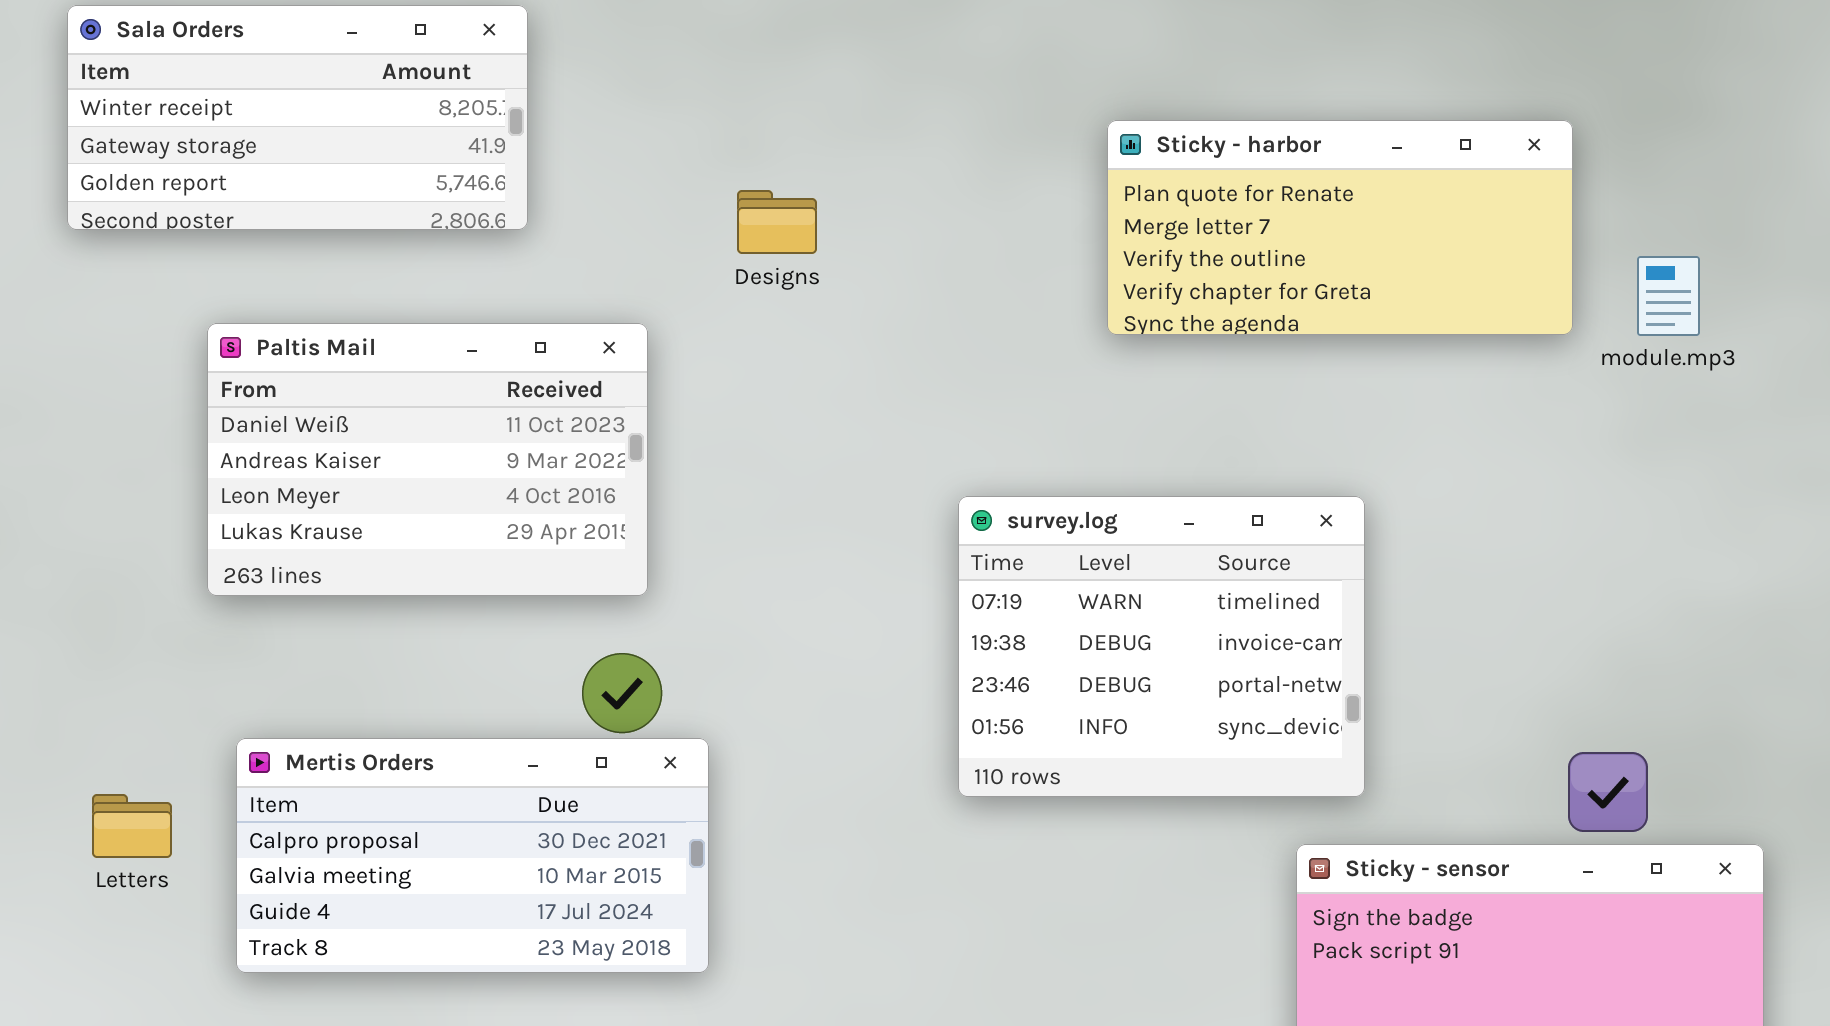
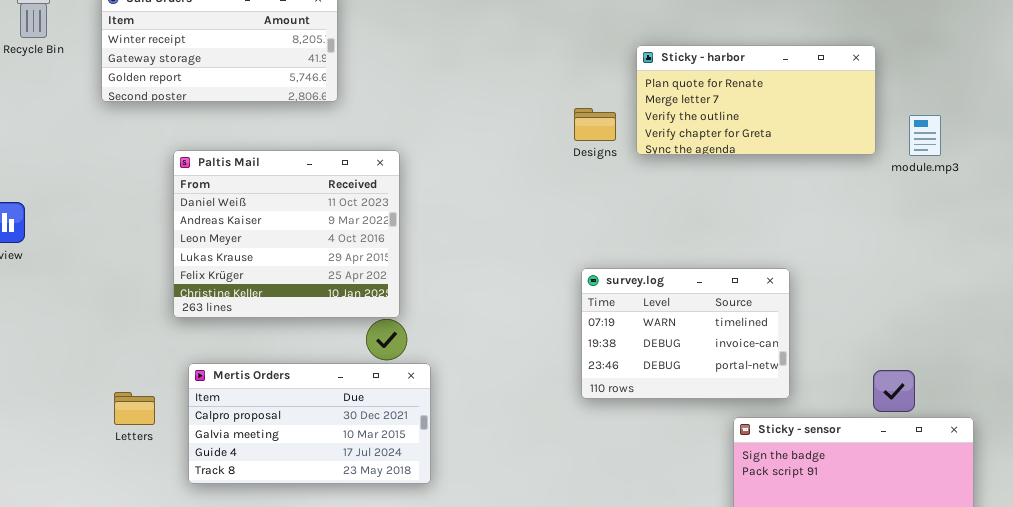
Designs: [737,190,817,254] -> [574,108,616,141], moved
Paltis Mail: [207,323,648,596] -> [173,150,400,318], resized
survey.log: [958,496,1365,797] -> [581,268,790,399], moved, resized

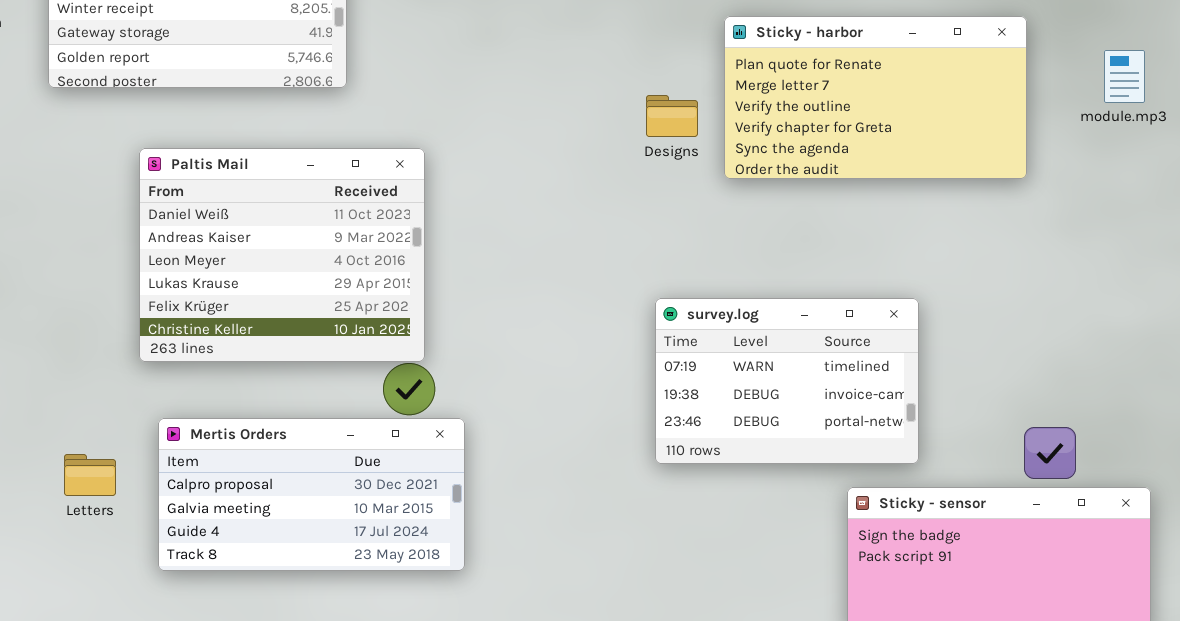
Sticky - harbor: [636,45,876,155] -> [724,16,1027,179], resized
module.mp3: [909,115,941,156] -> [1104,50,1145,103], moved

